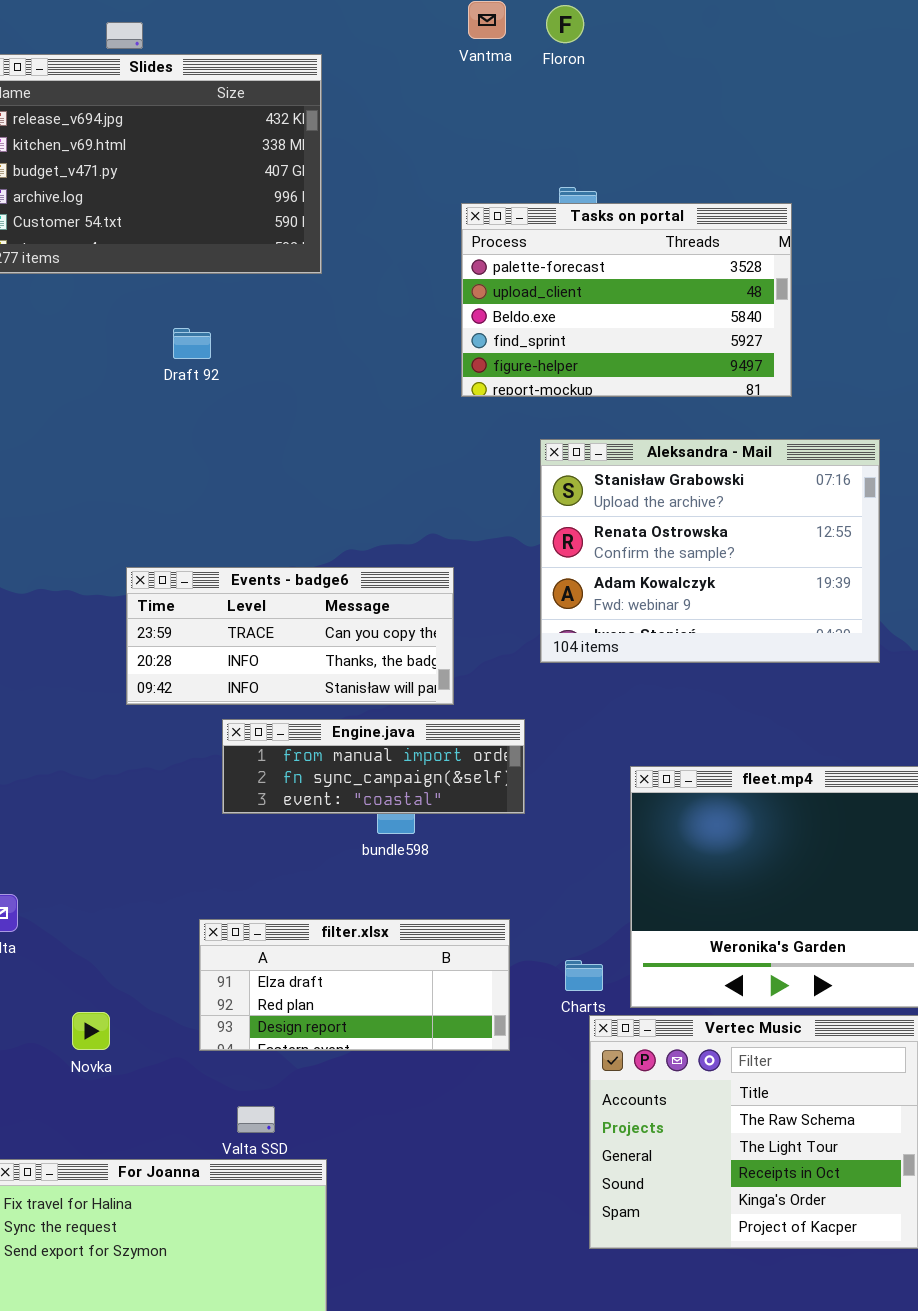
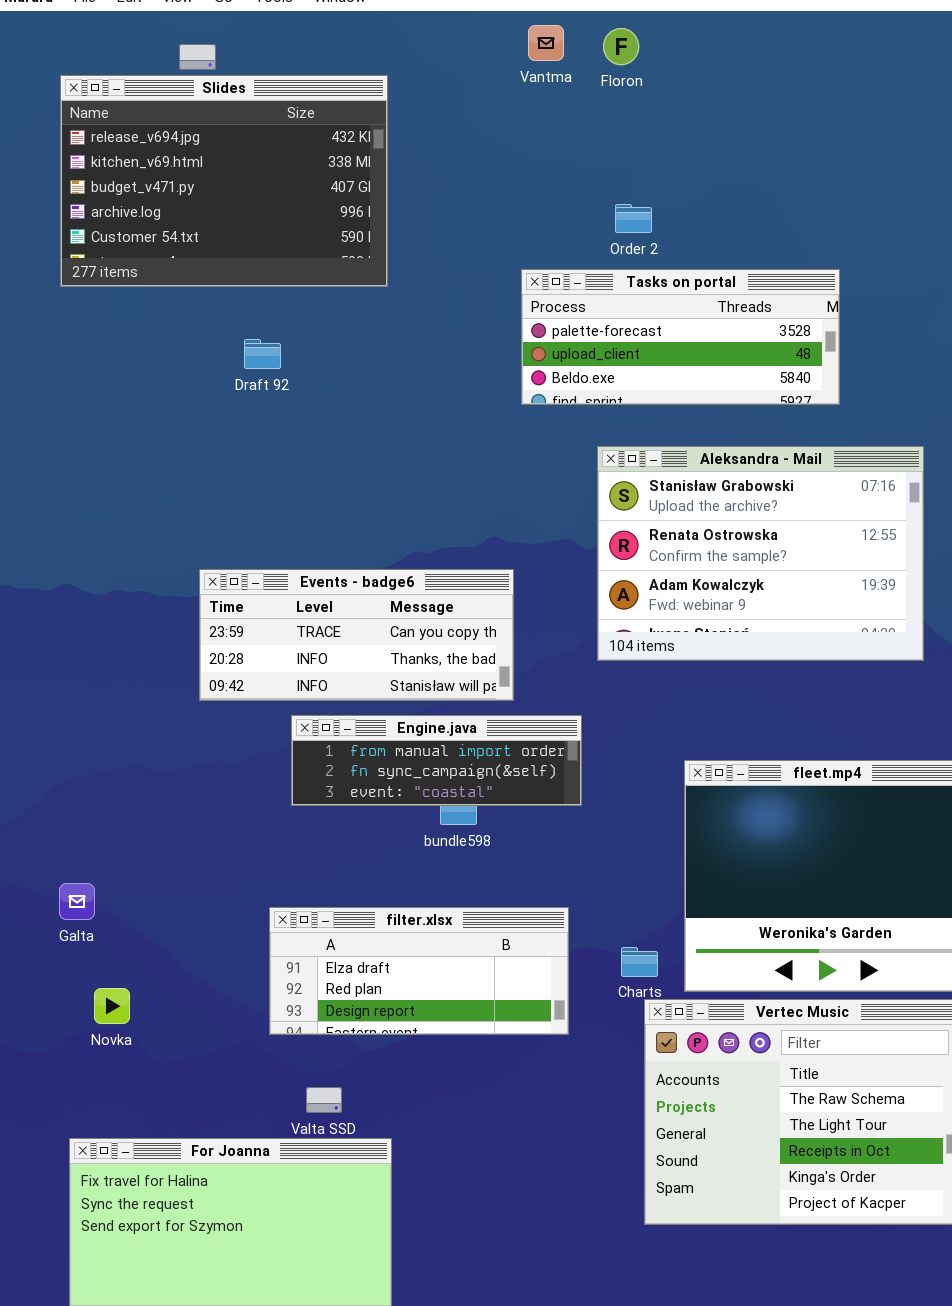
Tasks on portal: [461,203,792,397] -> [521,269,840,405], resized
Novka: [72,1012,110,1050] -> [94,988,130,1024], moved

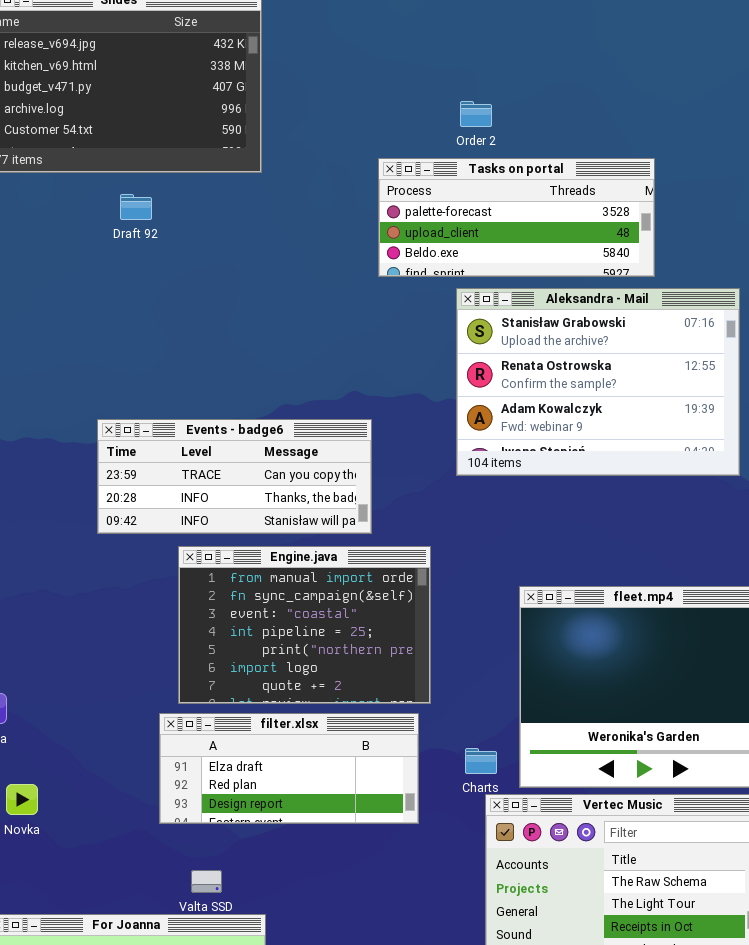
Draft 92: [244,339,281,369] -> [120,194,152,220], moved
Aleksandra - Mail: [597,446,924,661] -> [456,288,740,476], moved
Engine.java: [291,715,582,806] -> [178,546,431,704], resized

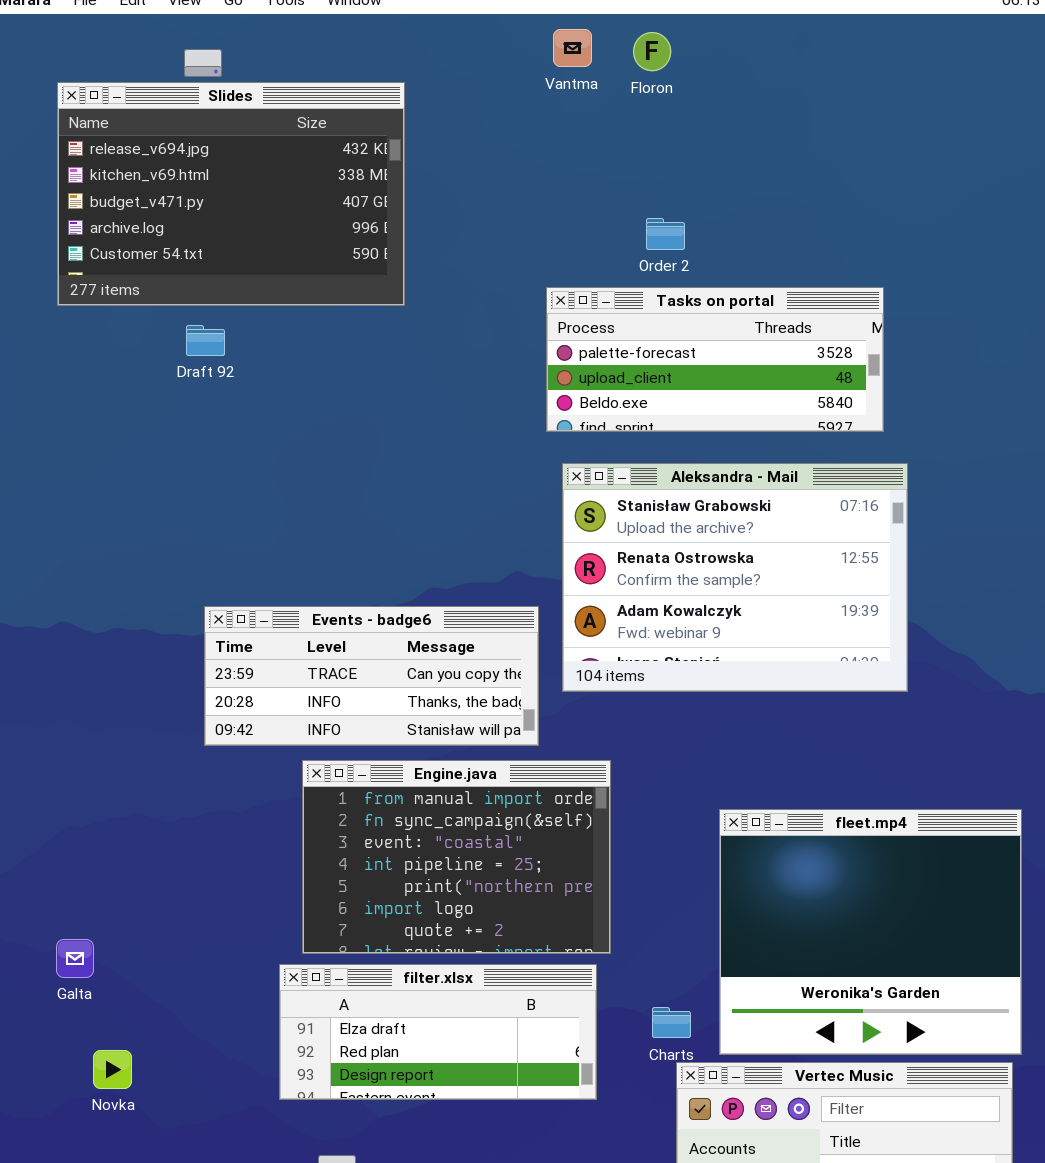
Draft 92: [120,194,152,220] -> [186,325,225,356], moved
Aleksandra - Mail: [456,288,740,476] -> [562,463,908,692], moved

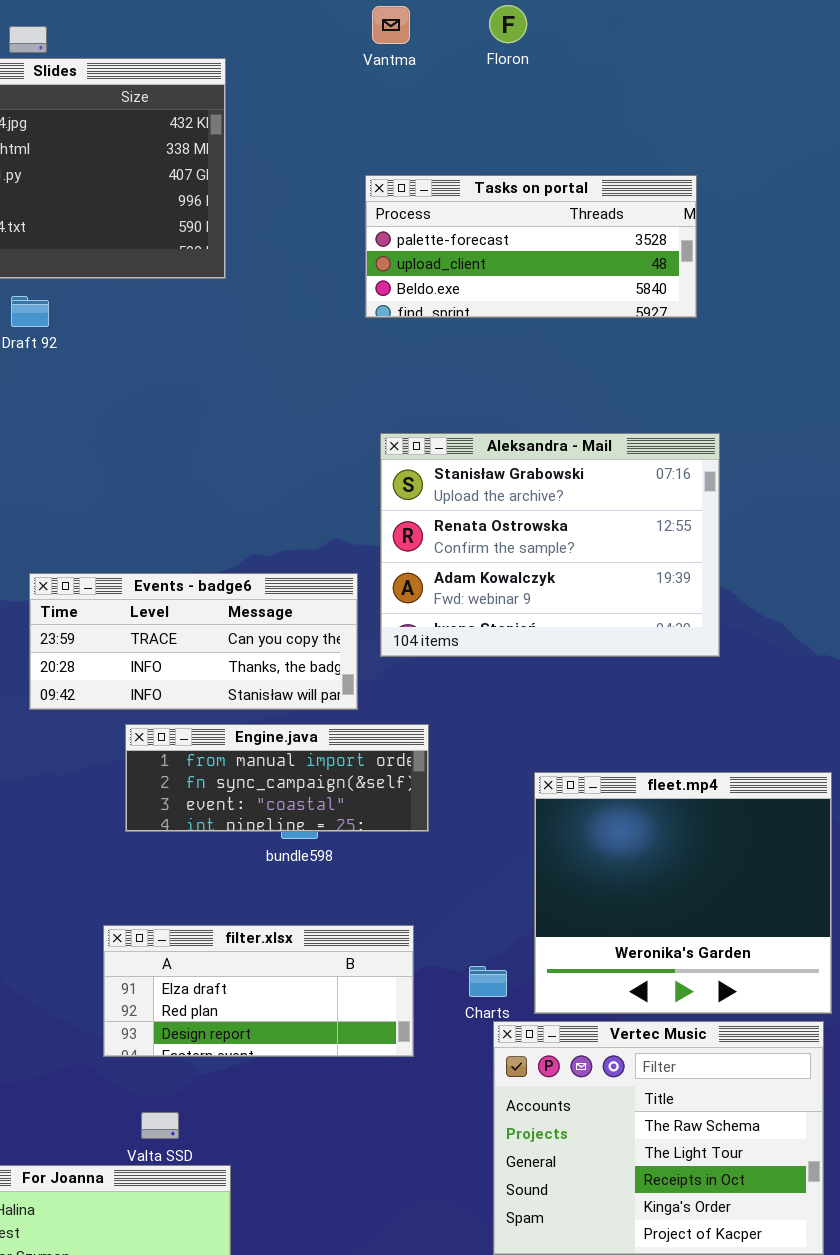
Floron: [633,32,671,71] -> [489,5,527,43], moved
Tasks on portal: [546,287,884,432] -> [365,175,697,318], moved
Engine.java: [302,760,611,954] -> [125,724,429,832], resized

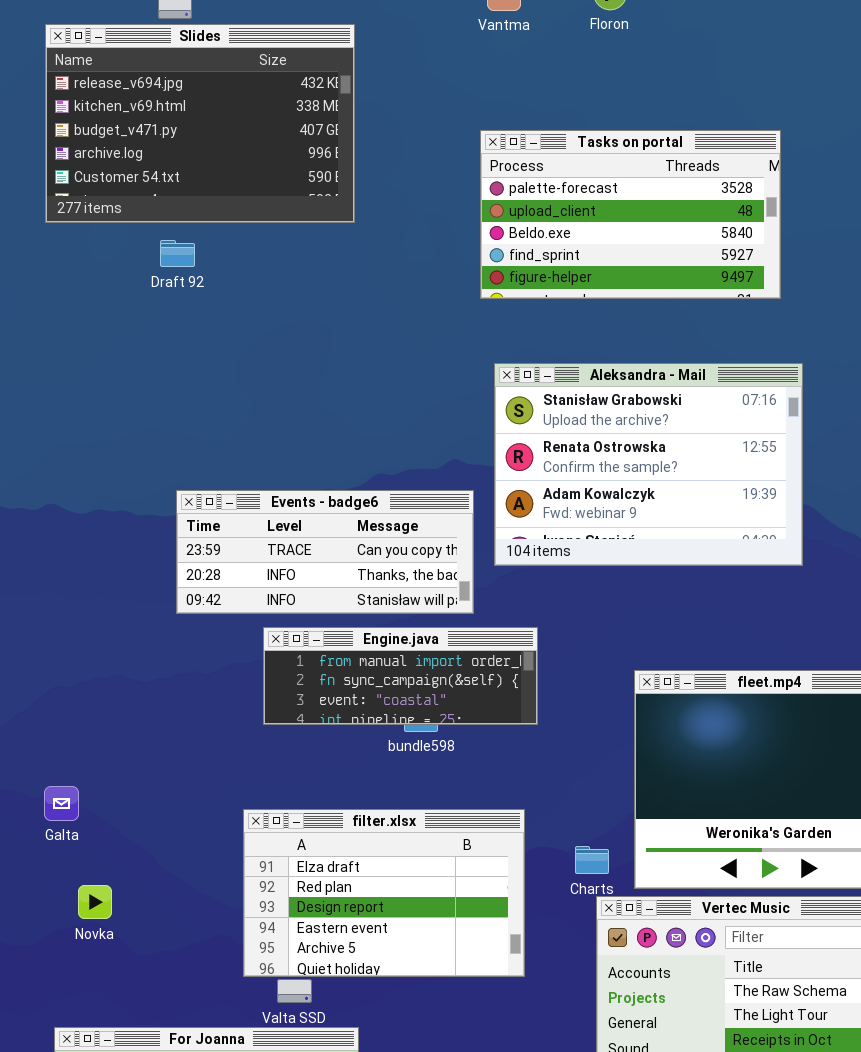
Tasks on portal: [365,175,697,318] -> [480,130,781,299], resized
filter.xlsx: [103,925,414,1057] -> [243,809,525,977], resized

